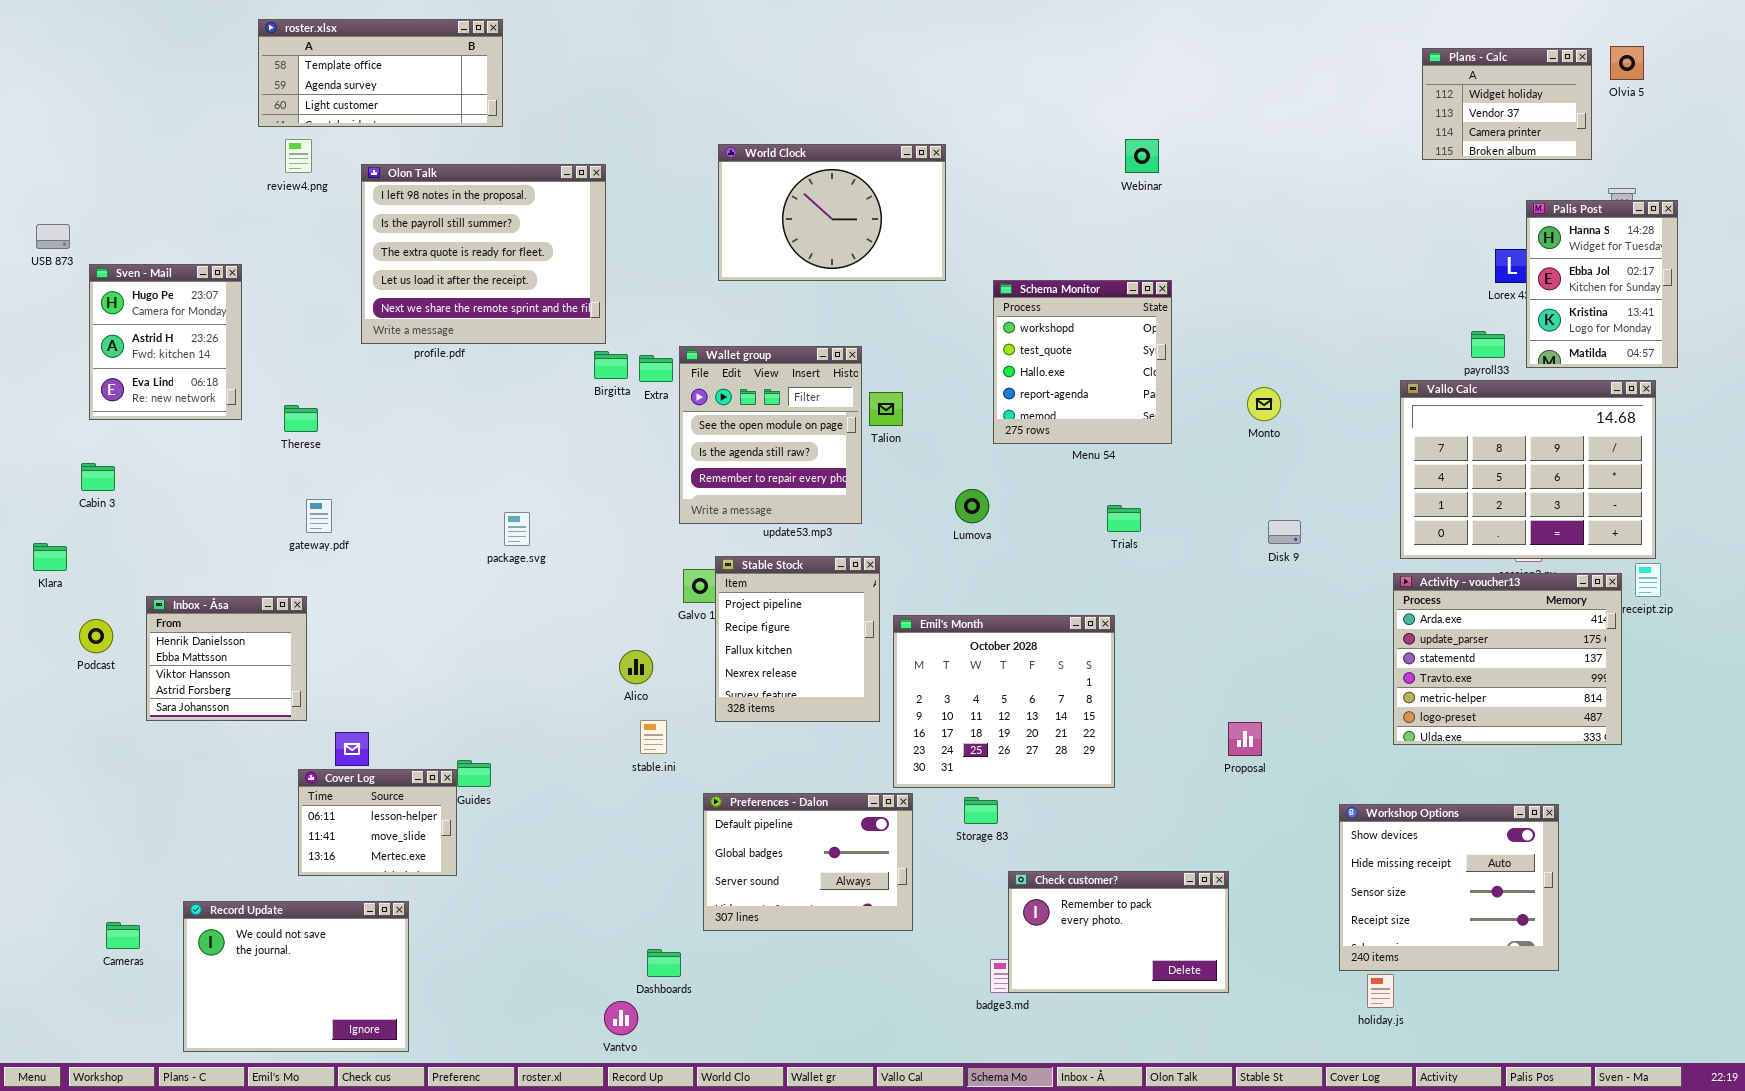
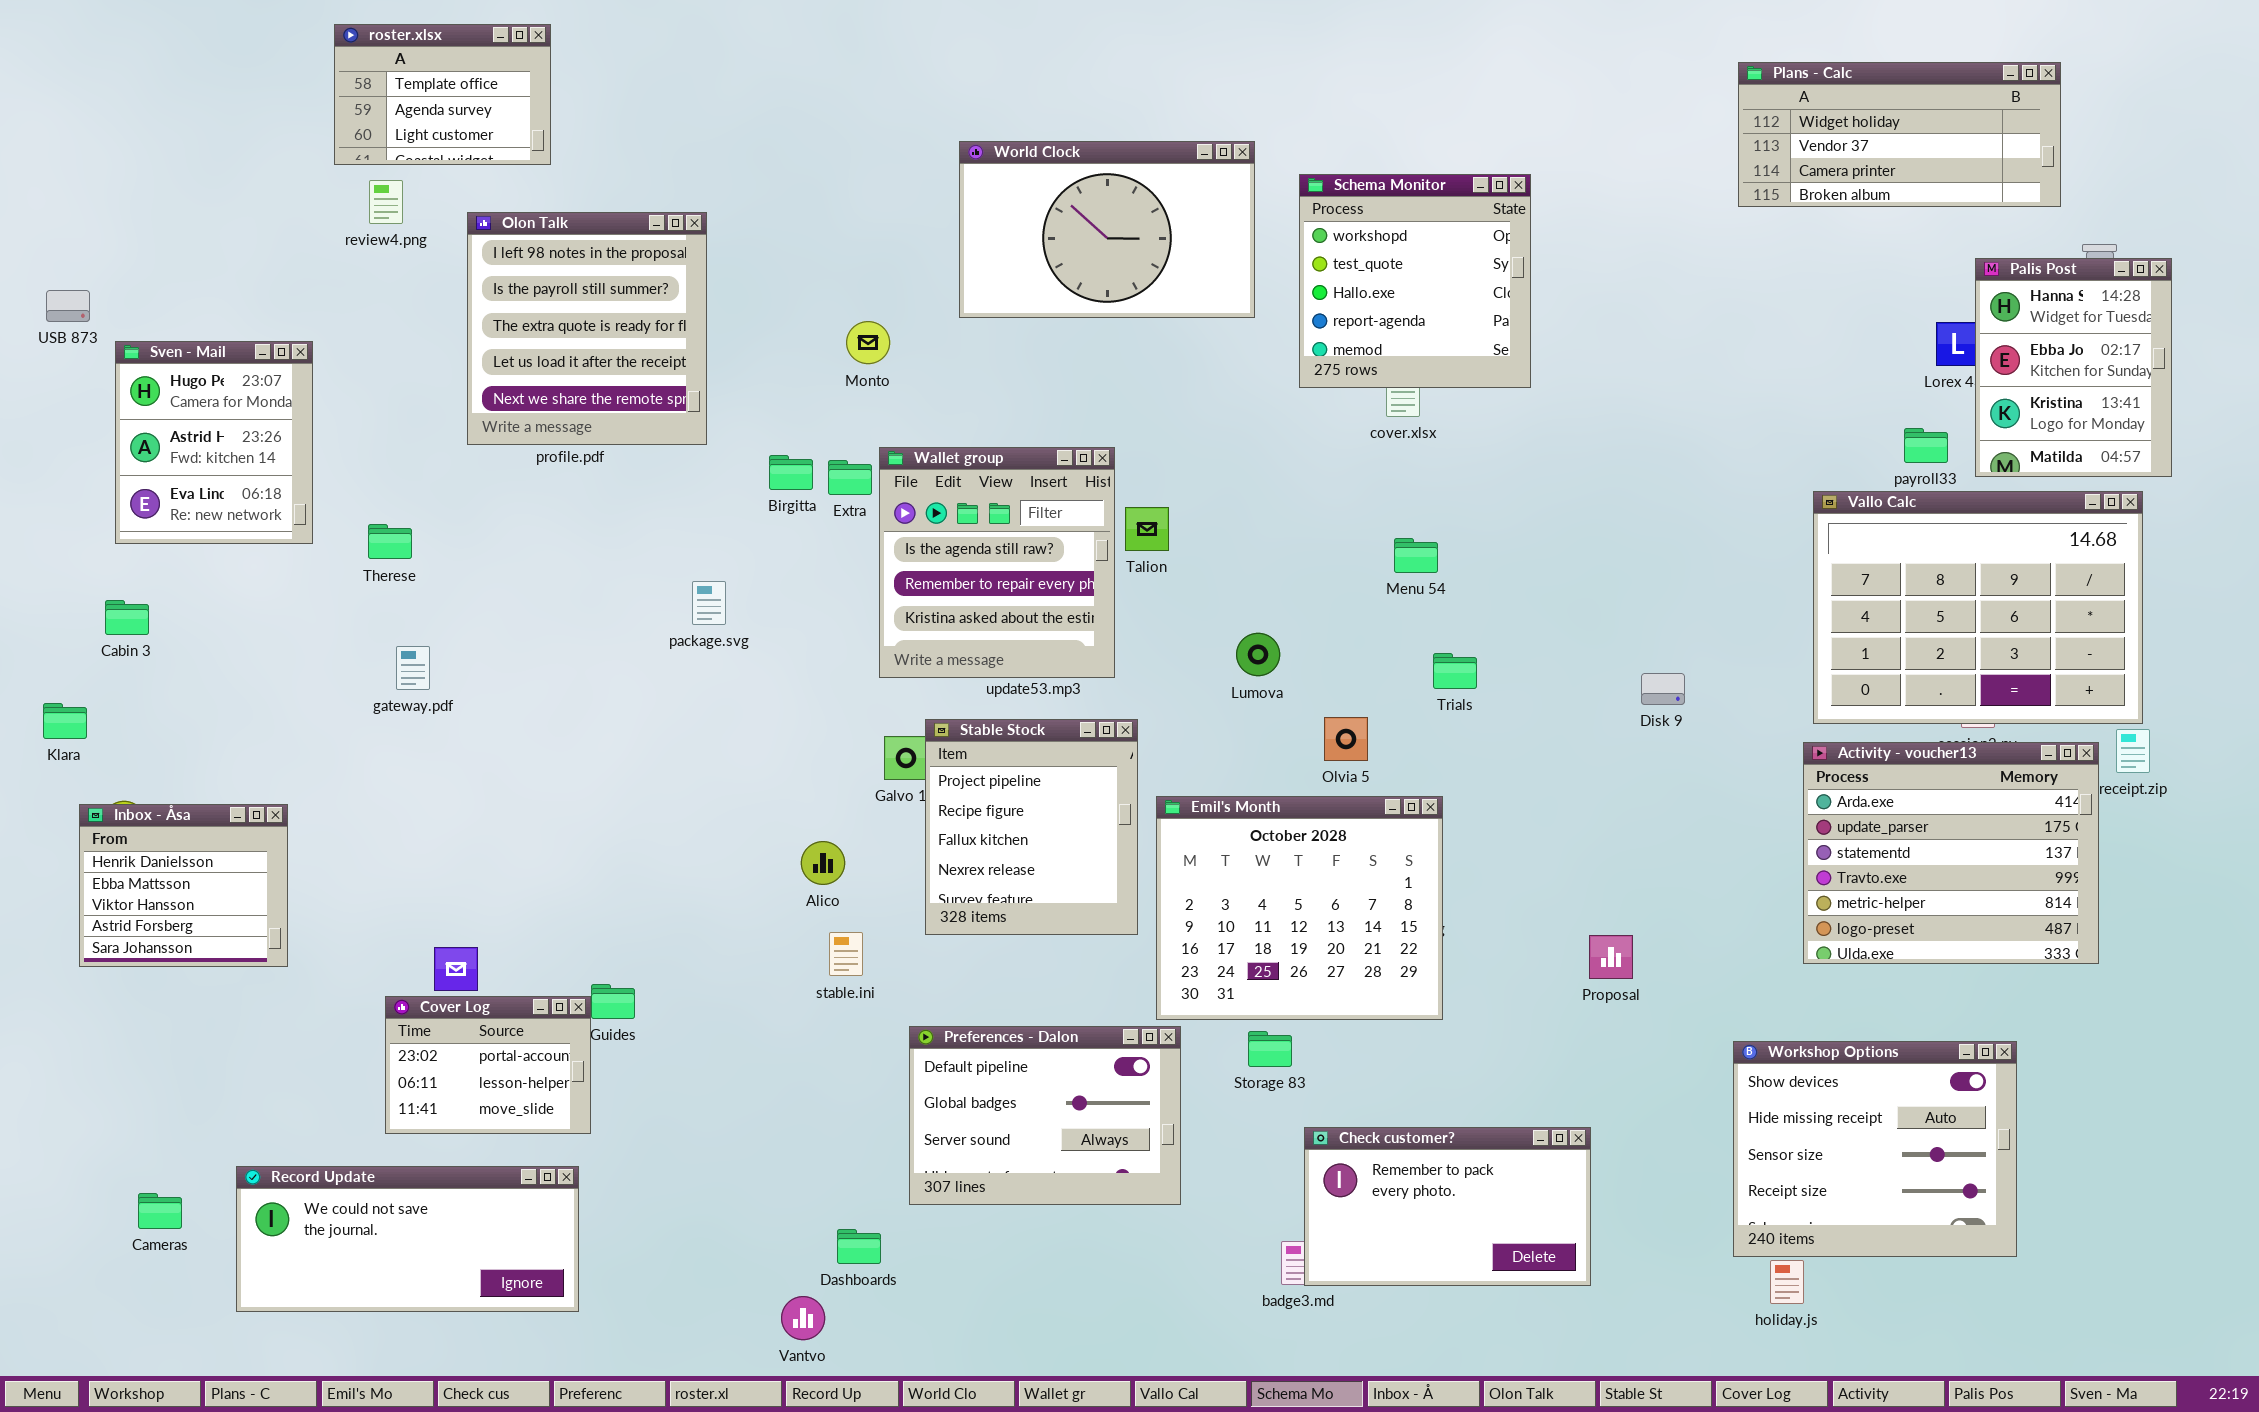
roster.xlsx: [258,19,503,127] -> [334,24,551,165], resized
Olvia 5: [1610,46,1644,80] -> [1324,717,1368,761], moved
Plans - Calc: [1422,48,1592,160] -> [1738,62,2061,207], resized
World Clock: [718,144,946,281] -> [959,141,1255,318], moved
Olon Talk: [361,164,606,344] -> [467,212,707,445], resized
Schema Monitor: [993,280,1172,444] -> [1299,174,1531,388], moved
Wallet group: [679,346,862,524] -> [879,447,1115,678], scrolled down 1 row
Monto: [1247,387,1281,421] -> [846,321,890,364], moved
package.svg: [504,512,530,546] -> [692,581,726,625], moved
Inbox - Åsa: [146,596,307,721] -> [79,804,288,967], moved
Cover Log: [298,769,457,876] -> [385,996,591,1134], scrolled up 1 row
Record Update: [183,901,409,1052] -> [236,1166,579,1312], resized

